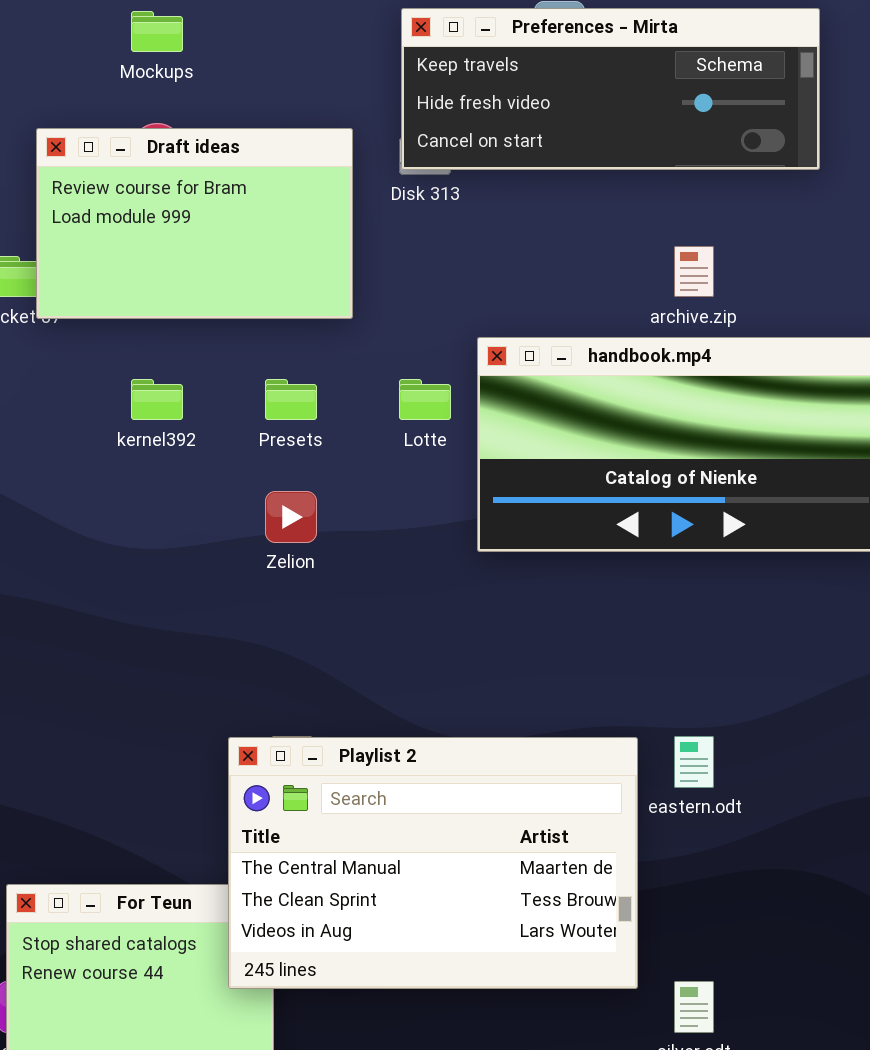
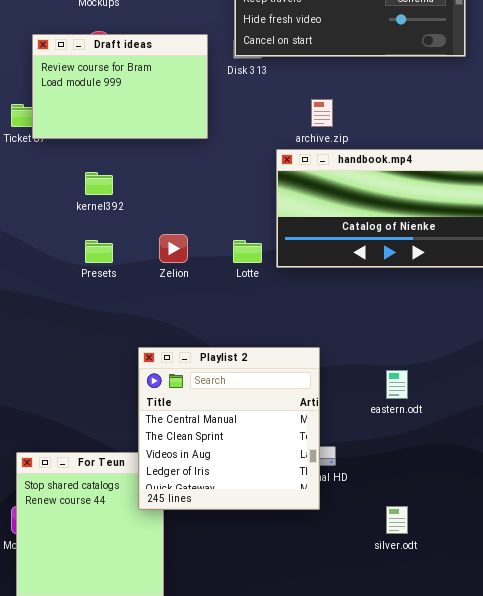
archive.zip: [674,246,714,297] -> [311,99,333,127], moved
Presets: [265,379,317,420] -> [85,240,113,263], moved
Lotte: [399,379,451,420] -> [233,240,262,263], moved
Playlist 2: [228,737,638,989] -> [138,347,320,510], resized

